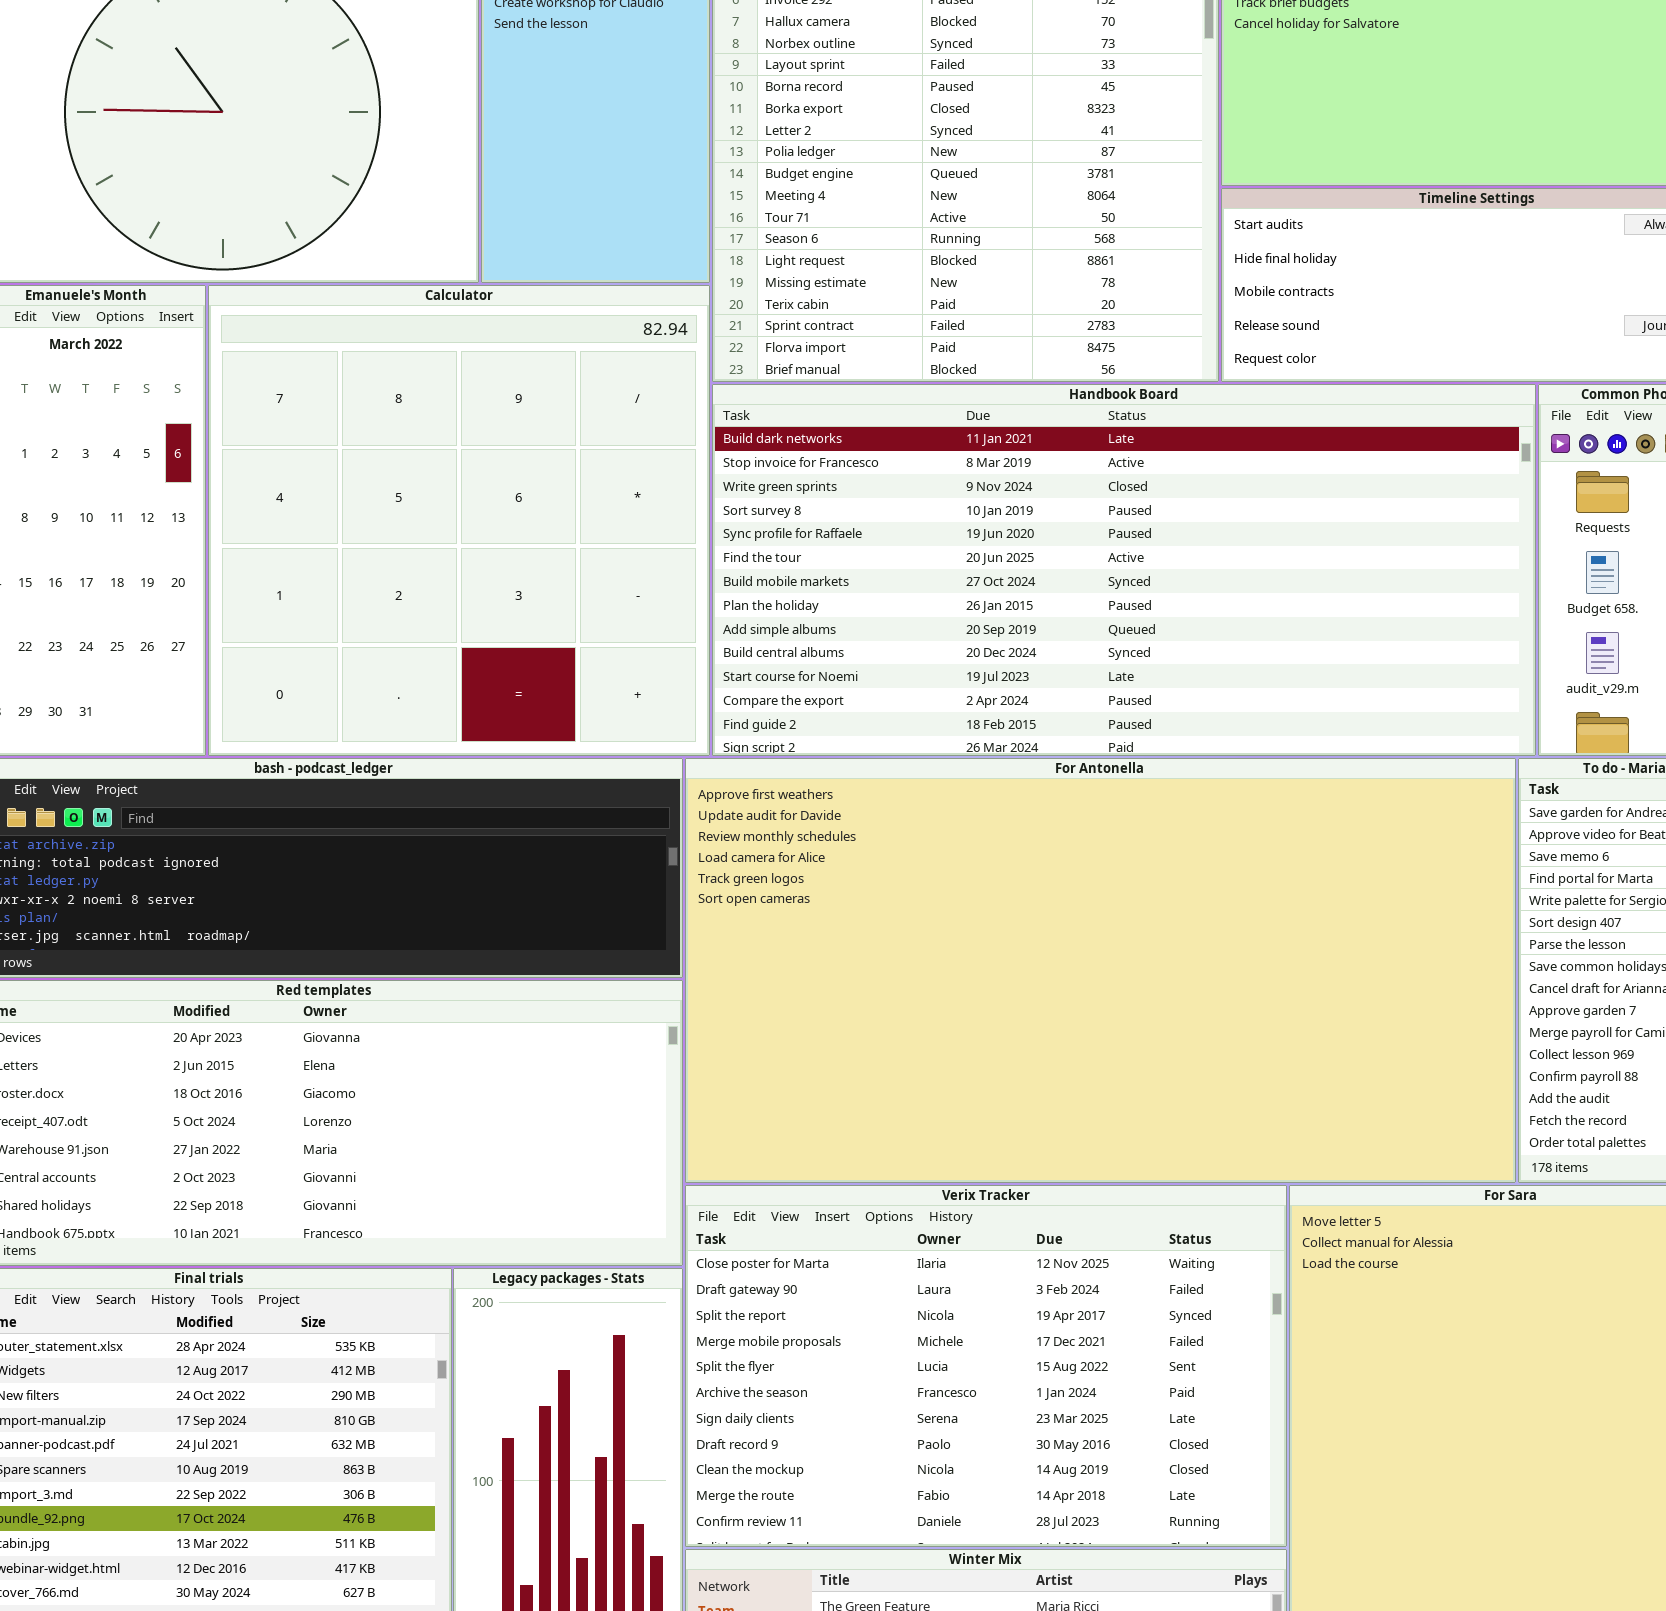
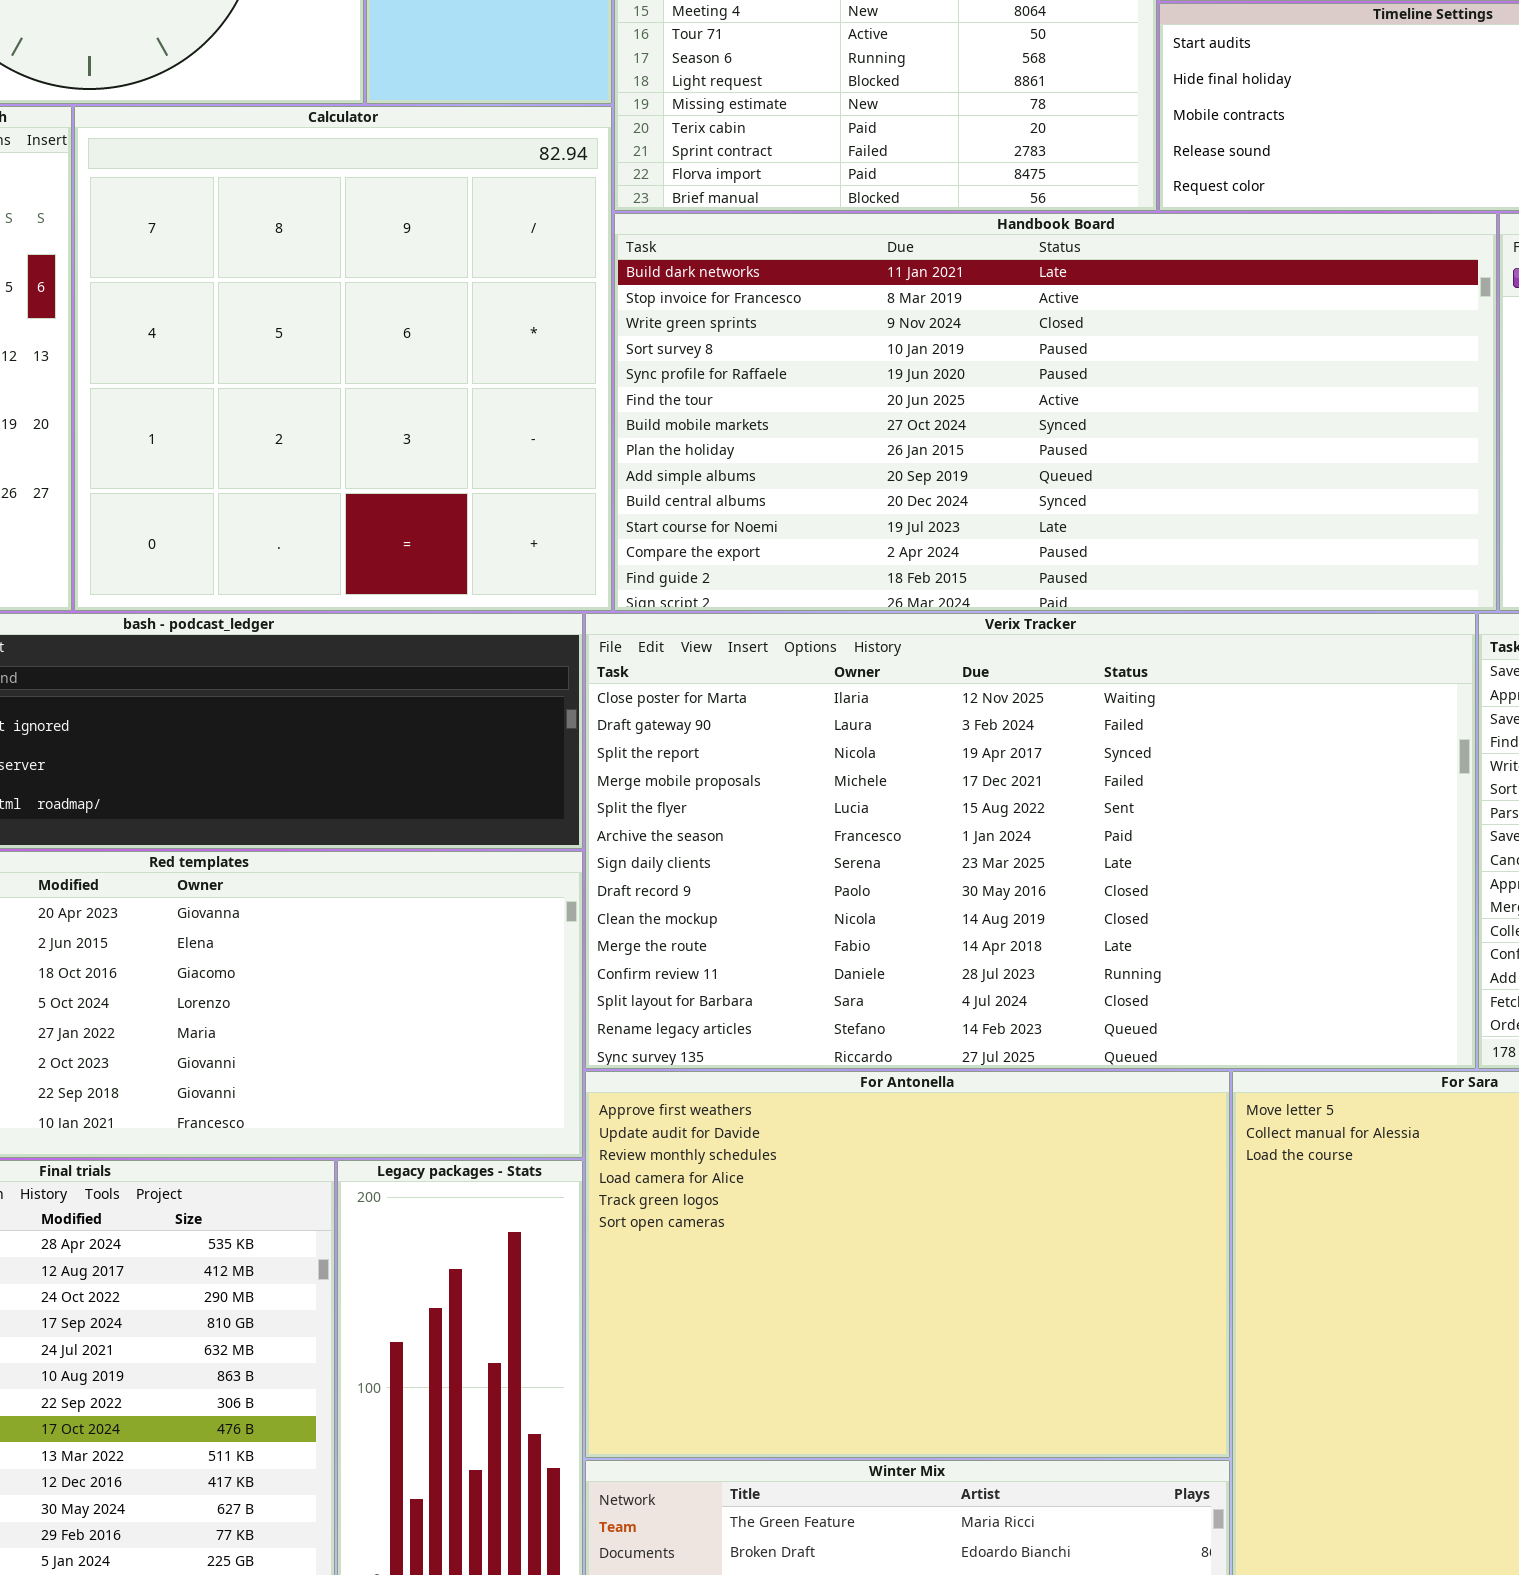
For Antonella: [685,758,1516,1183] -> [585,1071,1230,1458], moved, resized
Verix Tracker: [685,1185,1287,1547] -> [585,613,1476,1069], moved, resized

